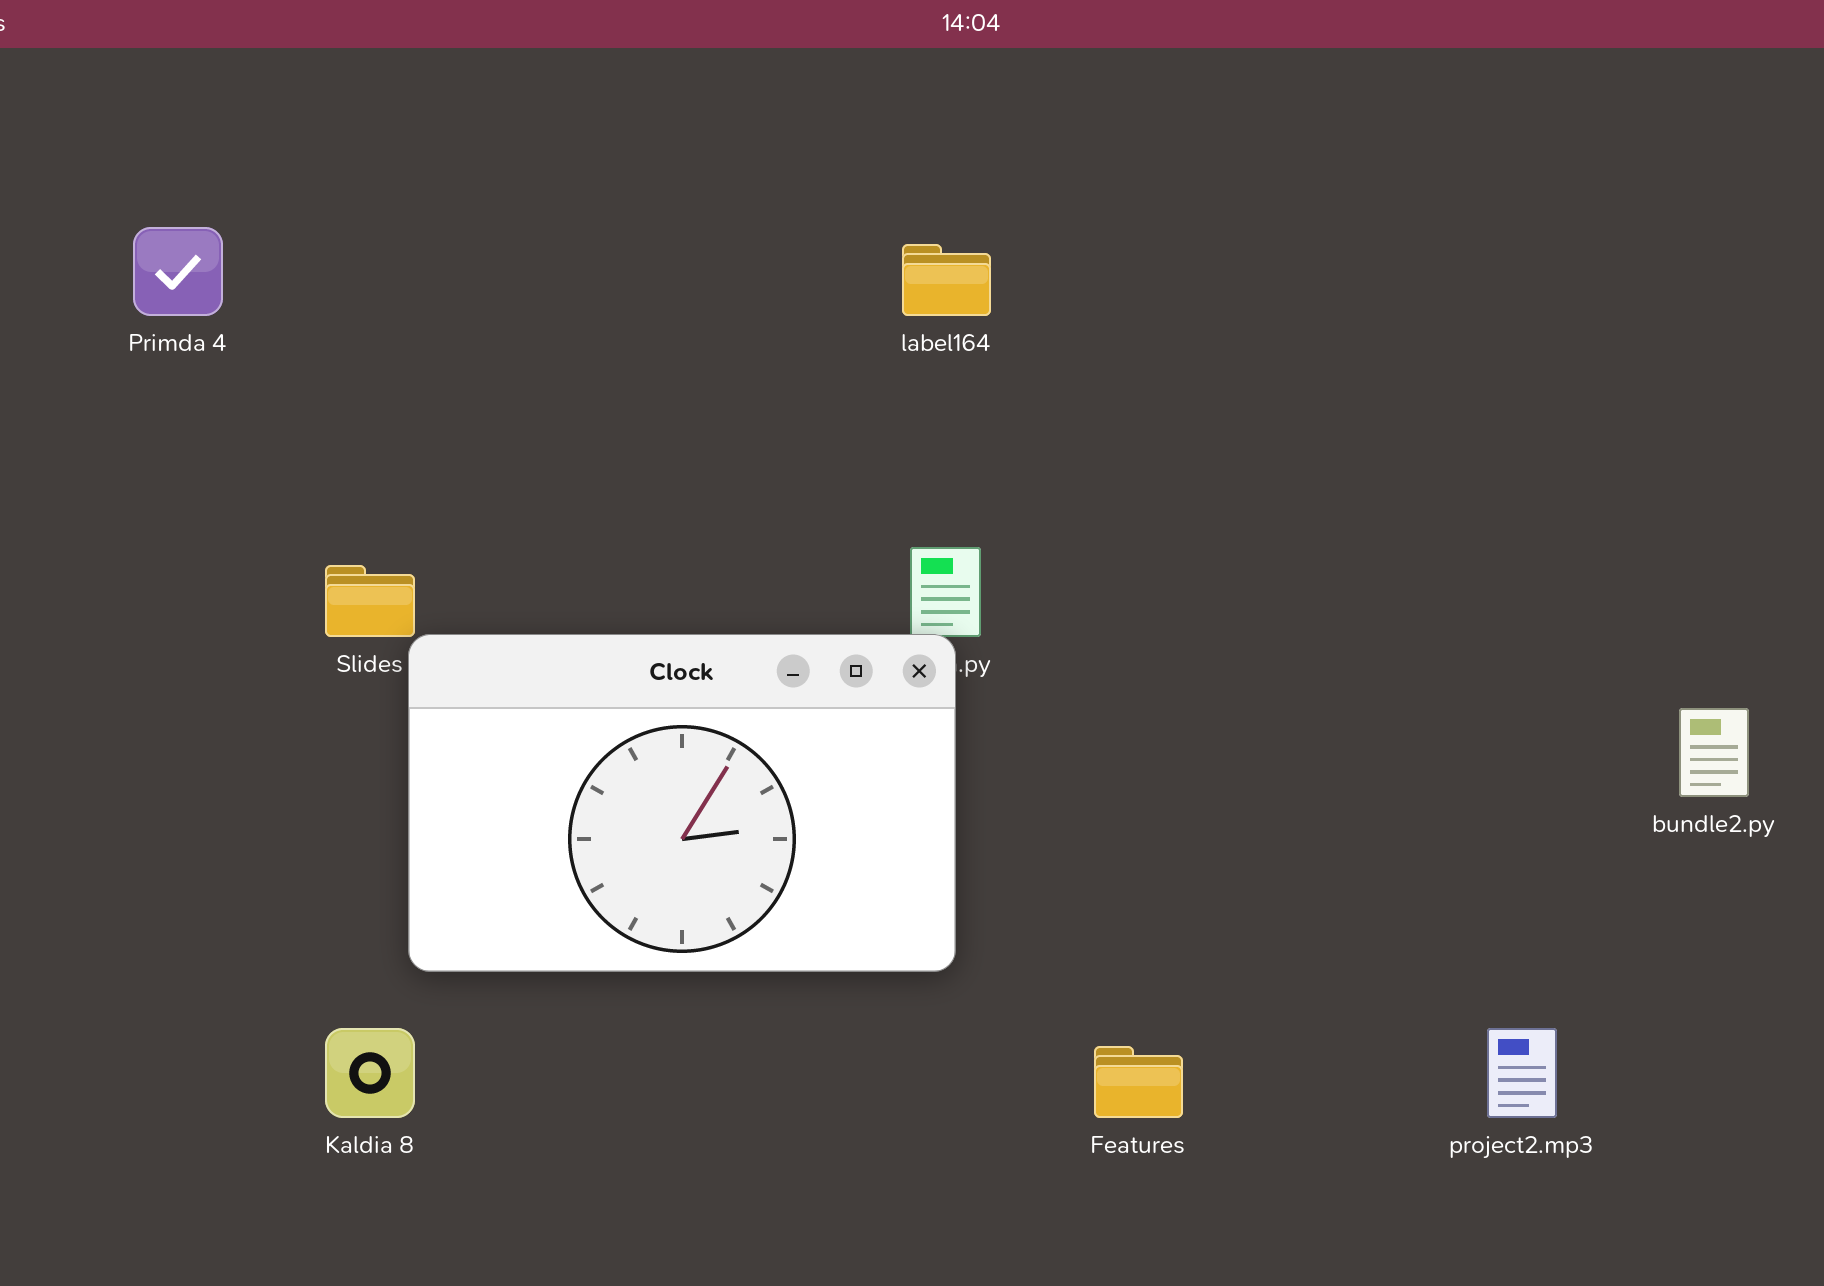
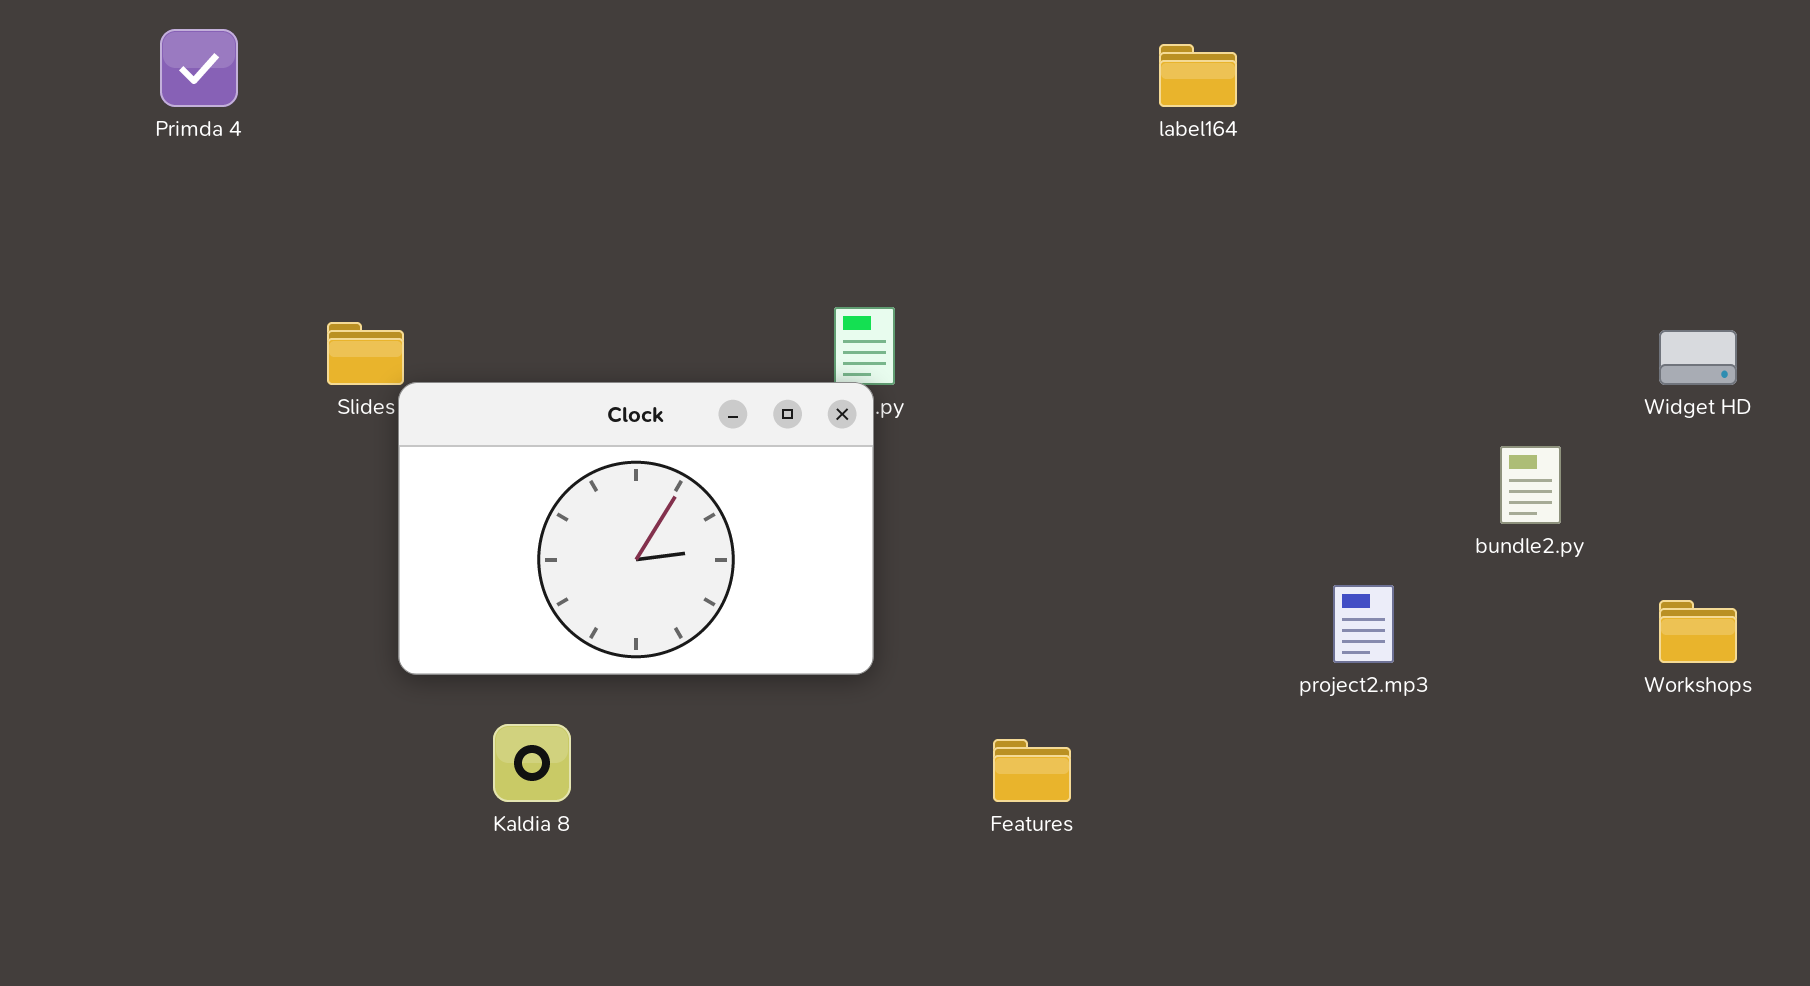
label164: [902,244,991,316] -> [1159,44,1237,107], moved
Kaldia 8: [325,1028,415,1118] -> [493,724,571,802], moved
project2.mp3: [1487,1028,1557,1118] -> [1333,585,1394,663], moved

